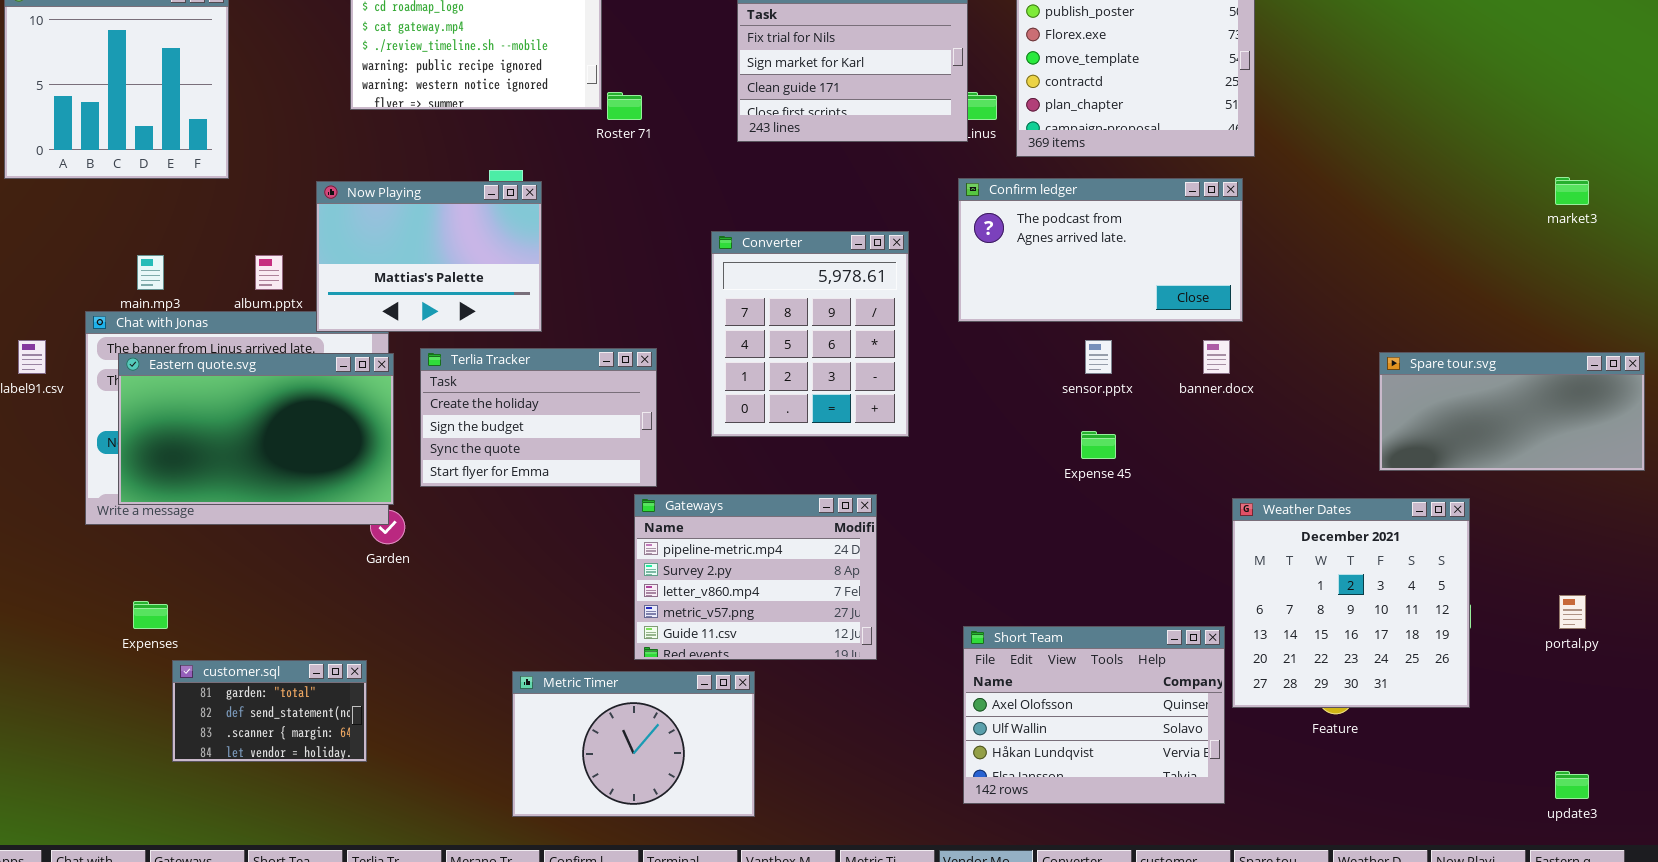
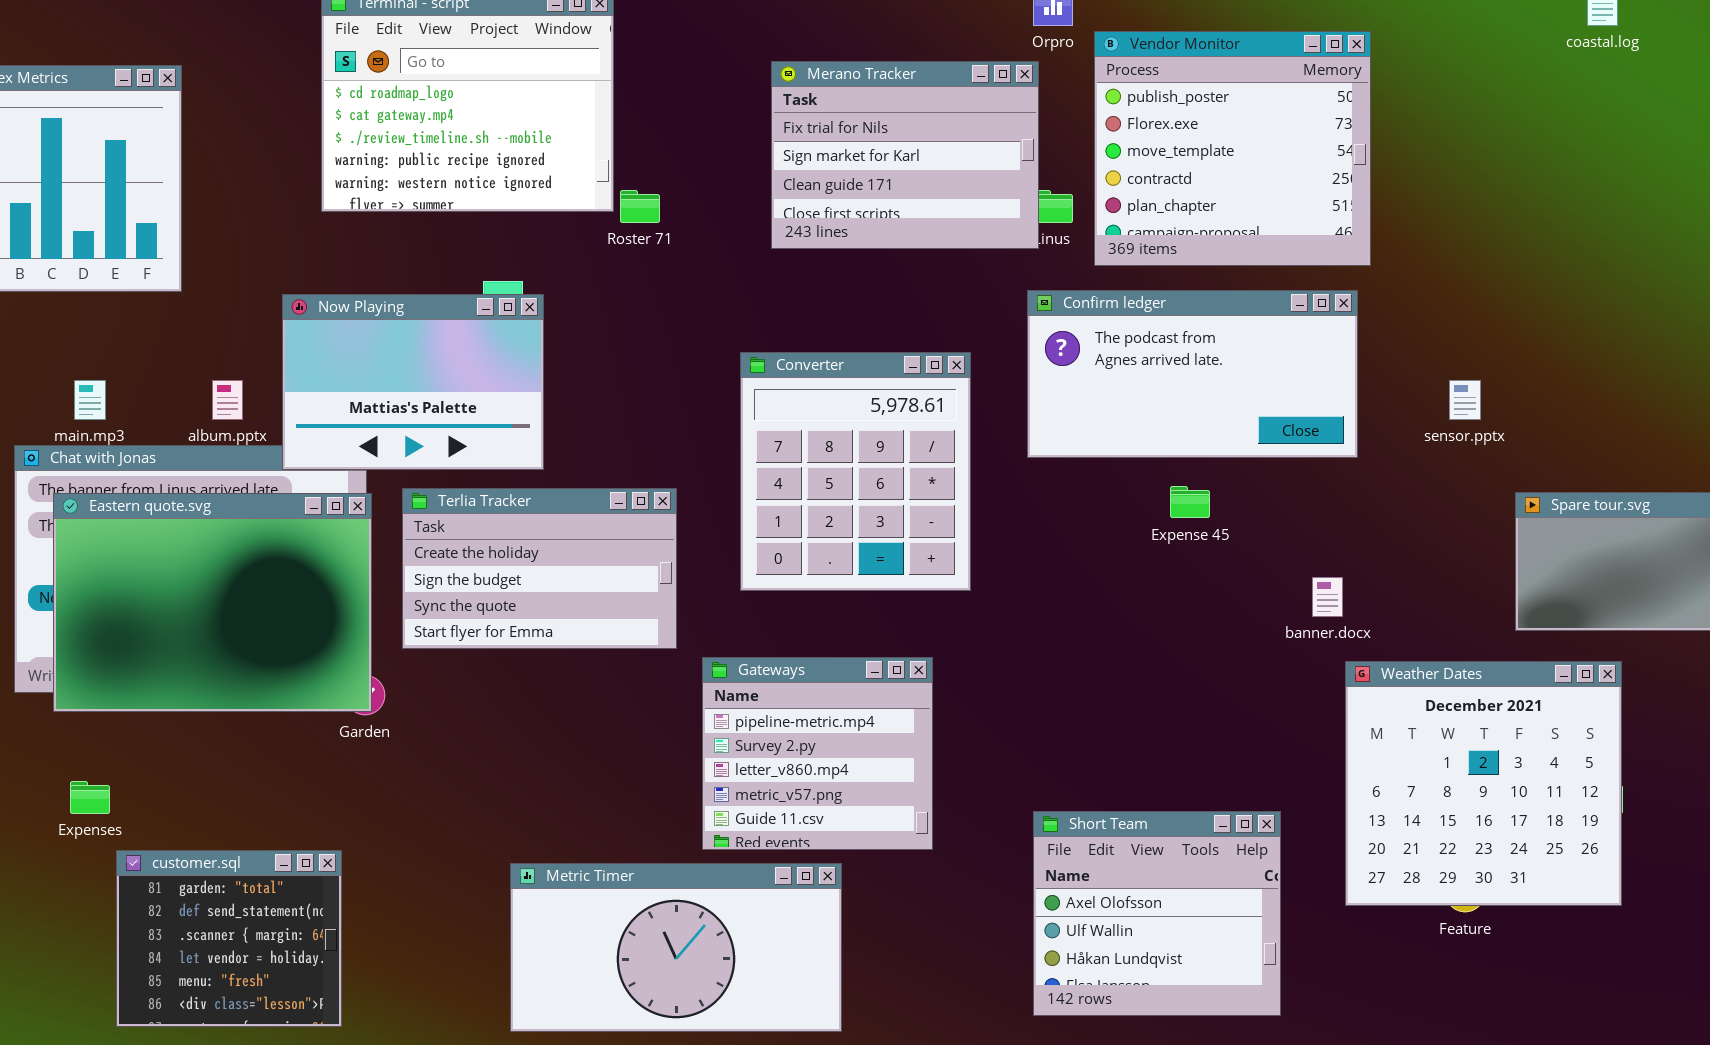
sensor.pptx: [1085,340,1112,374] -> [1449,380,1481,420], moved
banner.docx: [1203,340,1230,374] -> [1312,577,1343,617], moved
Eastern quote.svg: [118,353,394,505] -> [53,493,372,712], resized
Expense 45: [1081,431,1116,459] -> [1170,486,1210,518], moved
Gateways: [634,494,877,660] -> [702,657,933,850], resized
Short Team: [963,626,1225,804] -> [1033,811,1281,1016], resized
customer.sql: [172,660,367,762] -> [116,850,342,1027], resized
Metric Timer: [512,671,755,817] -> [510,863,842,1032], resized

